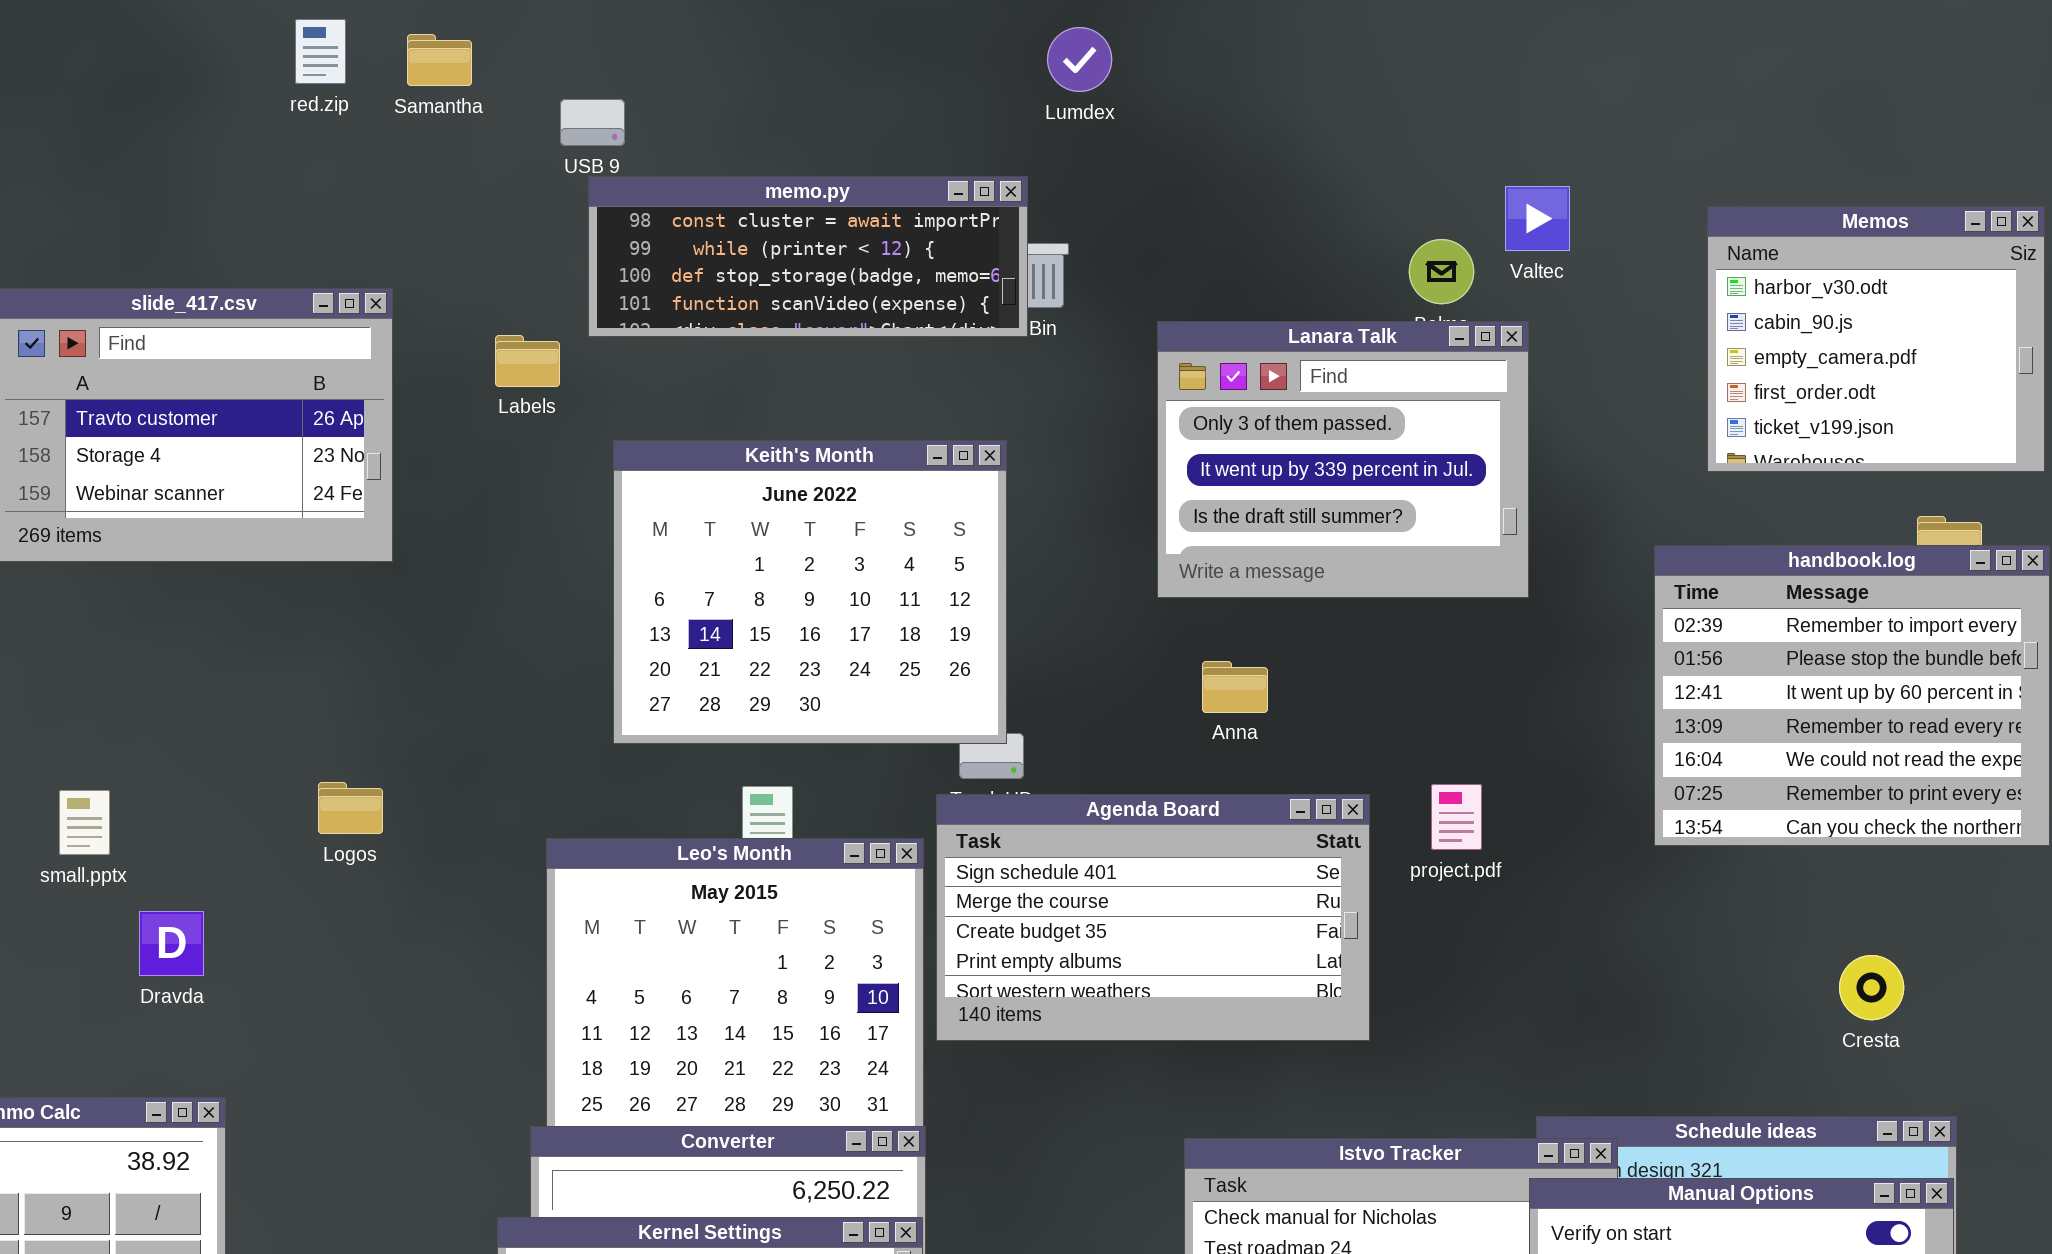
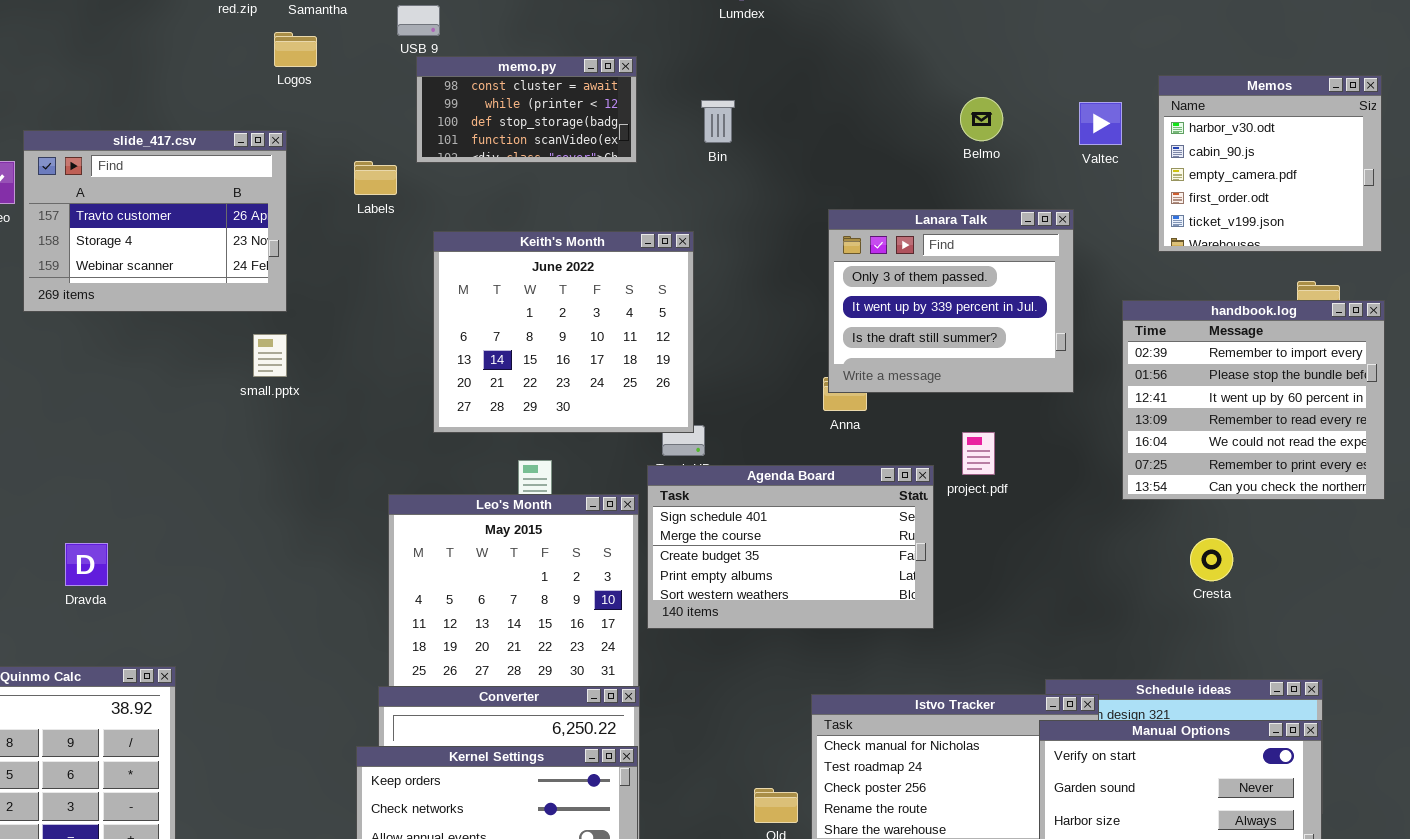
memo.py: [588,176,1028,337] -> [416,56,637,163], resized
Valtec: [1505,186,1570,251] -> [1079,102,1122,145], moved
Lanara Talk: [1157,321,1529,598] -> [828,209,1074,393], moved
Logos: [318,782,383,834] -> [274,32,317,67], moved
project.pdf: [1431,784,1482,850] -> [962,432,995,475], moved
small.pptx: [59,790,110,855] -> [253,334,287,377], moved
Dravda: [139,911,204,976] -> [65,543,108,586], moved
Cresta: [1839,955,1904,1020] -> [1190,538,1233,581], moved

